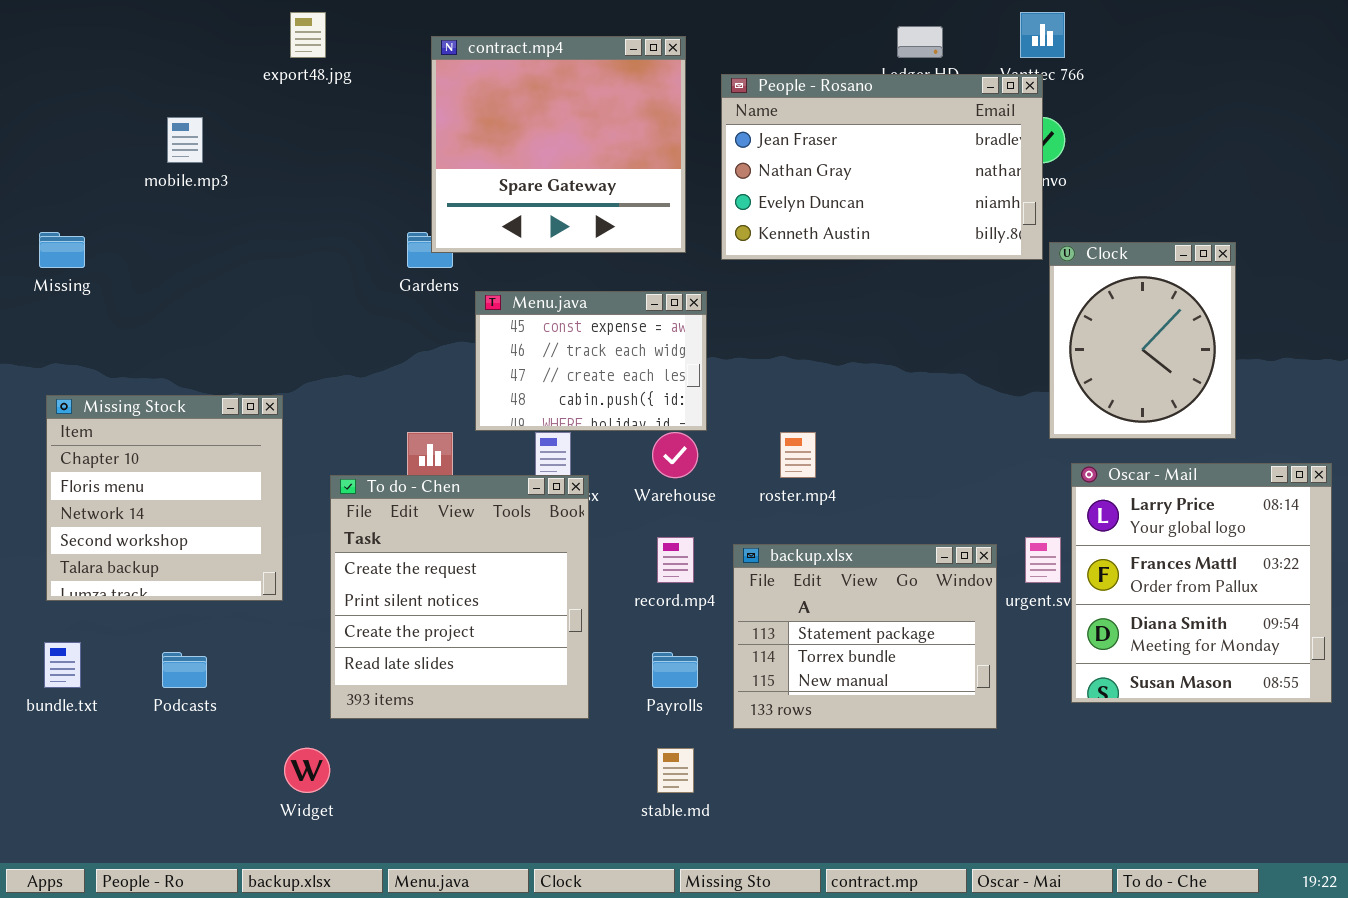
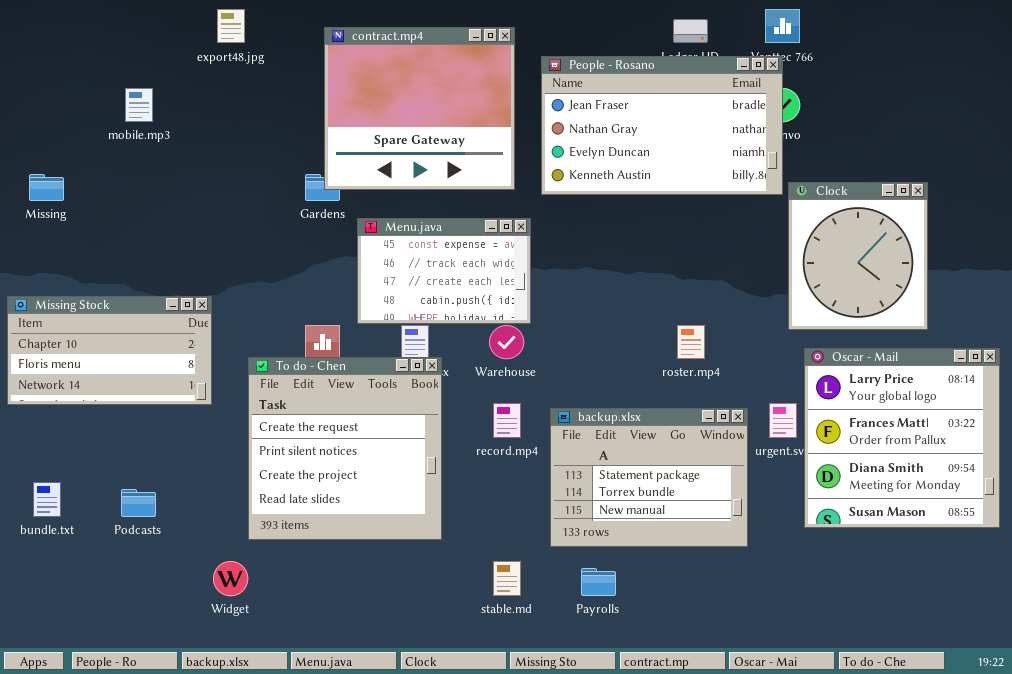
Missing Stock: [46,395,283,601] -> [7,296,212,405], resized
roster.mp4: [780,432,816,478] -> [677,325,705,359], moved
Payrolls: [652,652,698,688] -> [581,568,616,596], moved

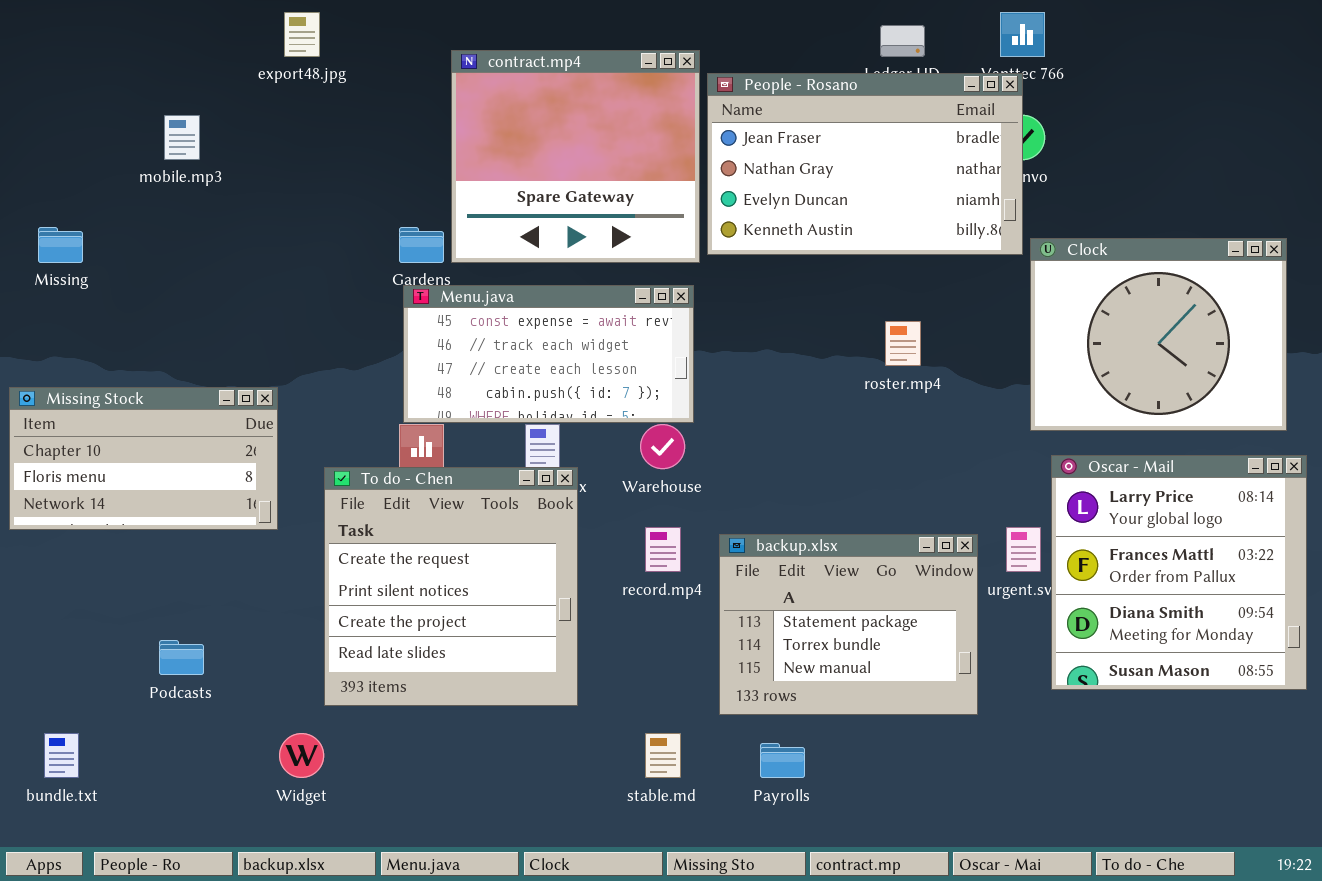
contract.mp4: [324,27,515,190] -> [451,50,700,263], moved
Clock: [788,182,928,330] -> [1030,238,1287,431], resized
Menu.java: [357,218,531,324] -> [403,285,694,423], resized
roster.mp4: [677,325,705,359] -> [885,321,921,366], moved
bundle.txt: [33,482,61,517] -> [44,733,79,778], moved

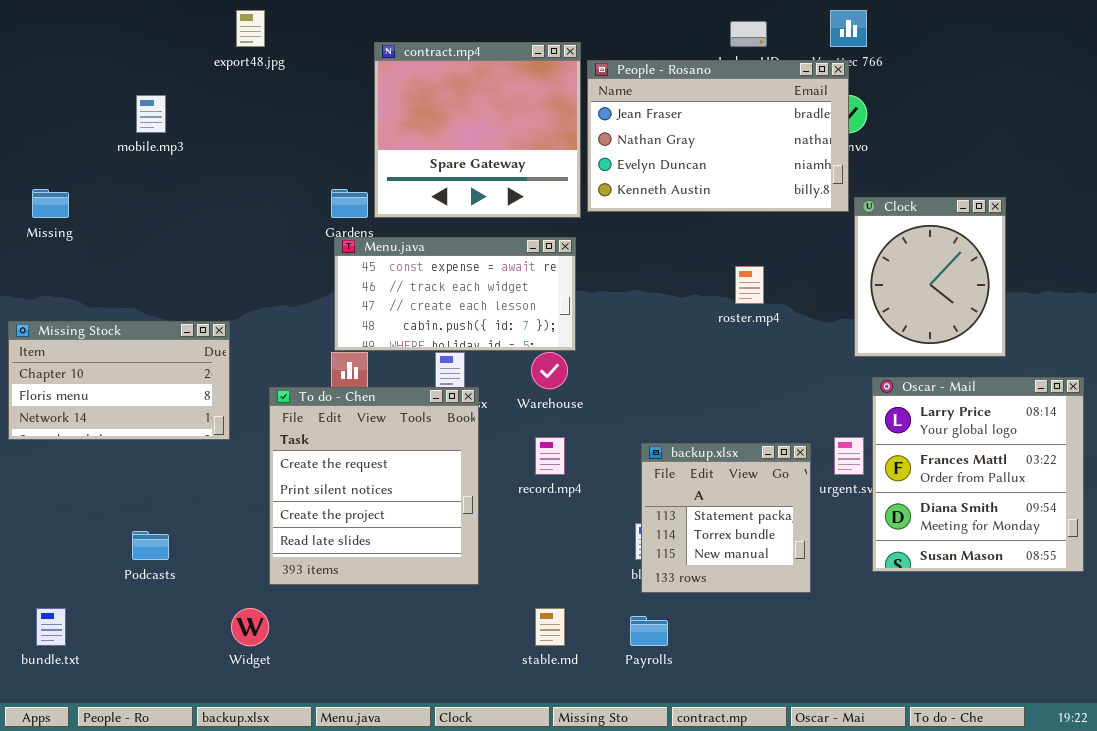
Clock: [1030,238,1287,431] -> [854,197,1006,357], resized
backup.xlsx: [719,534,978,715] -> [641,443,811,593], resized

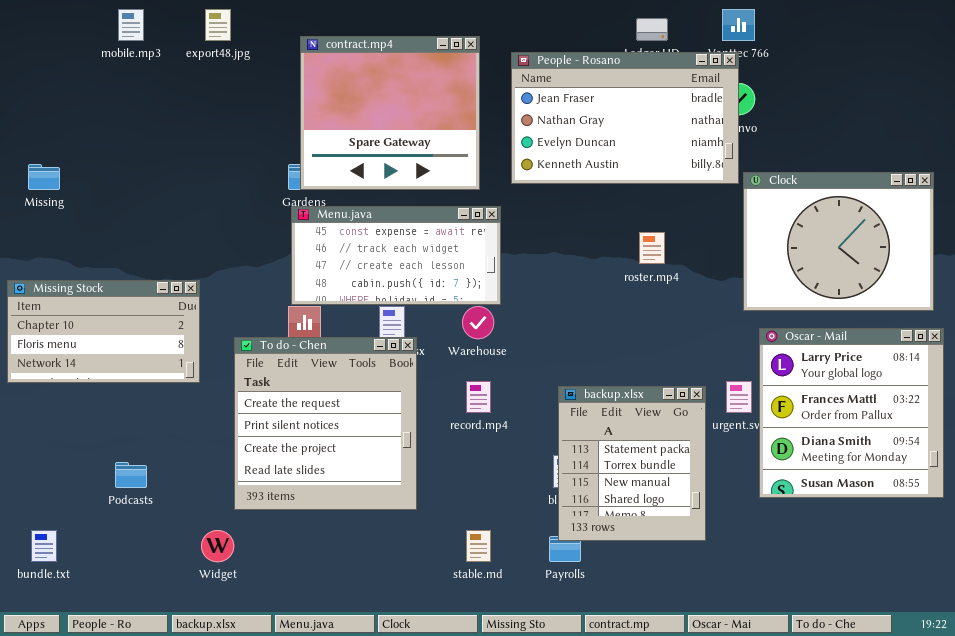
contract.mp4: [374,42,581,218] -> [300,36,480,190], moved
mobile.mp3: [136,95,166,133] -> [118,9,144,41], moved
Clock: [854,197,1006,357] -> [743,172,934,311], resized
backup.xlsx: [641,443,811,593] -> [558,386,706,541], resized

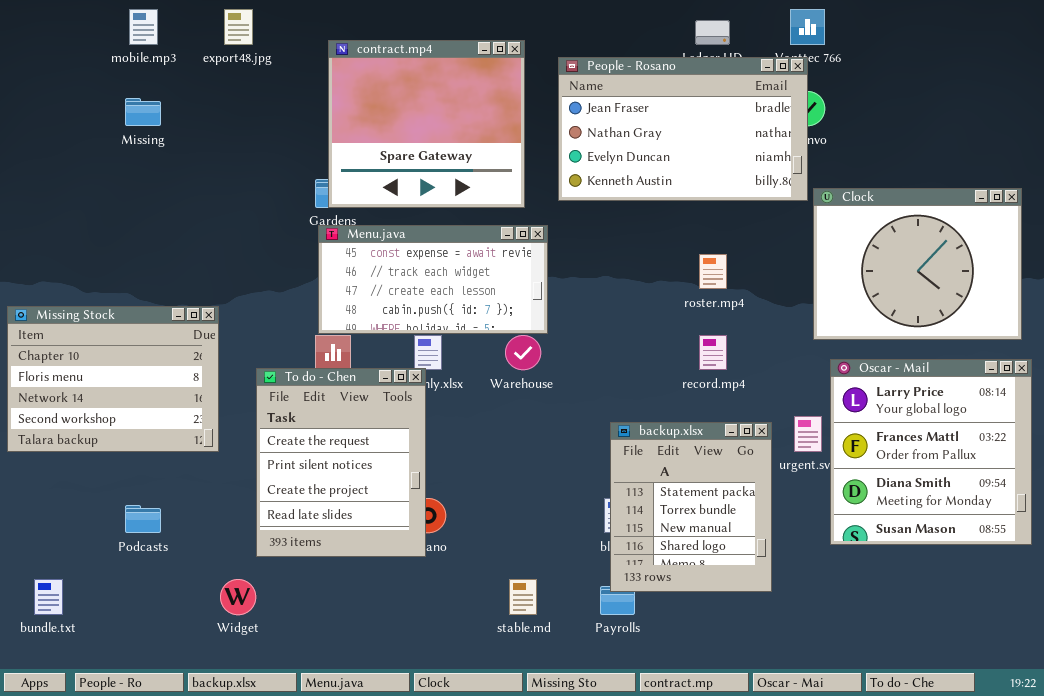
Missing: [28,164,60,190] -> [125,98,161,126], moved
Missing Stock: [7,280,200,383] -> [7,306,219,452], resized
To do - Chen: [234,337,417,510] -> [256,368,426,557], resized
record.mp4: [466,381,491,413] -> [699,335,727,370], moved

